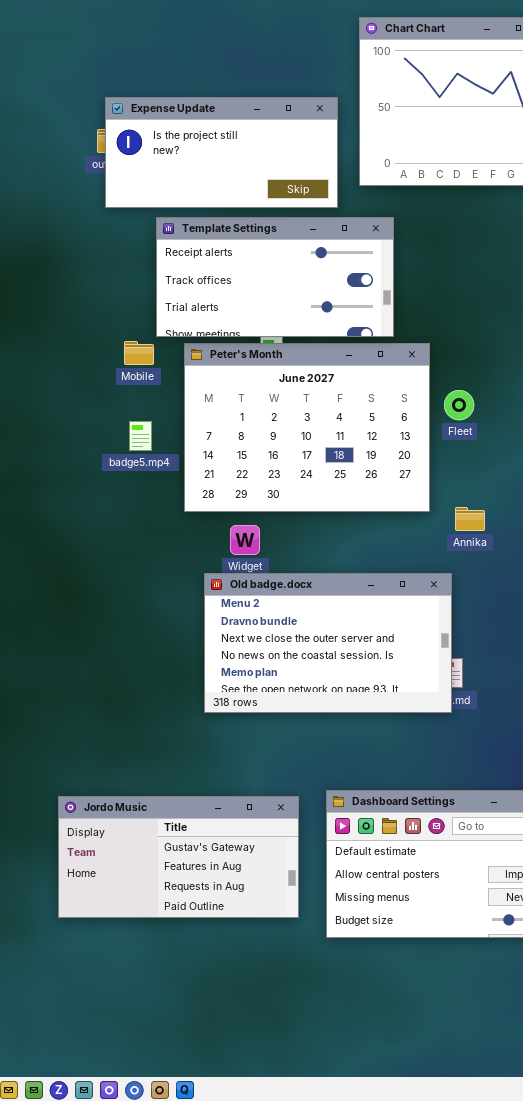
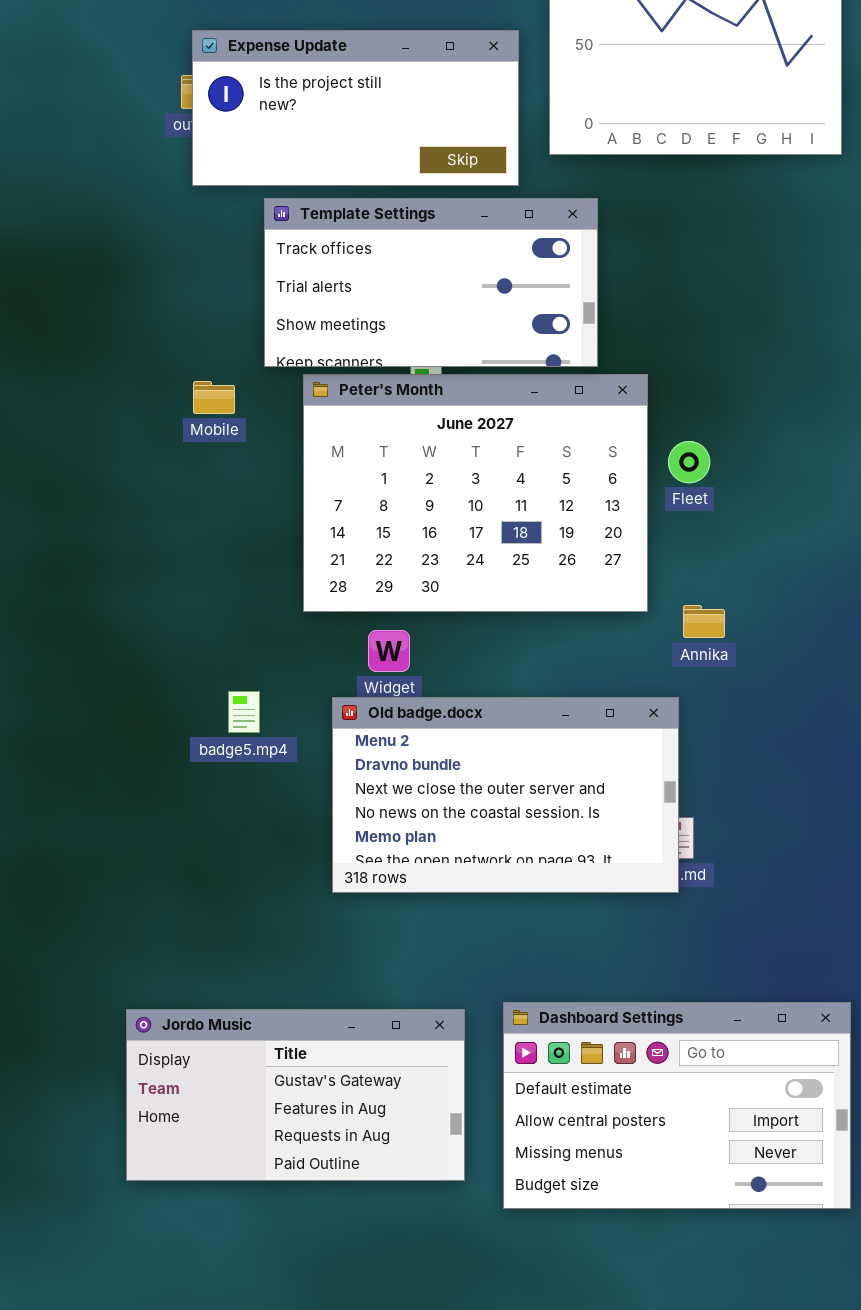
Template Settings: [156,217,394,337] -> [264,198,598,367], scrolled down 1 row
Mobile: [124,341,154,365] -> [193,381,235,414], moved
badge5.mp4: [129,421,152,451] -> [228,691,260,733], moved

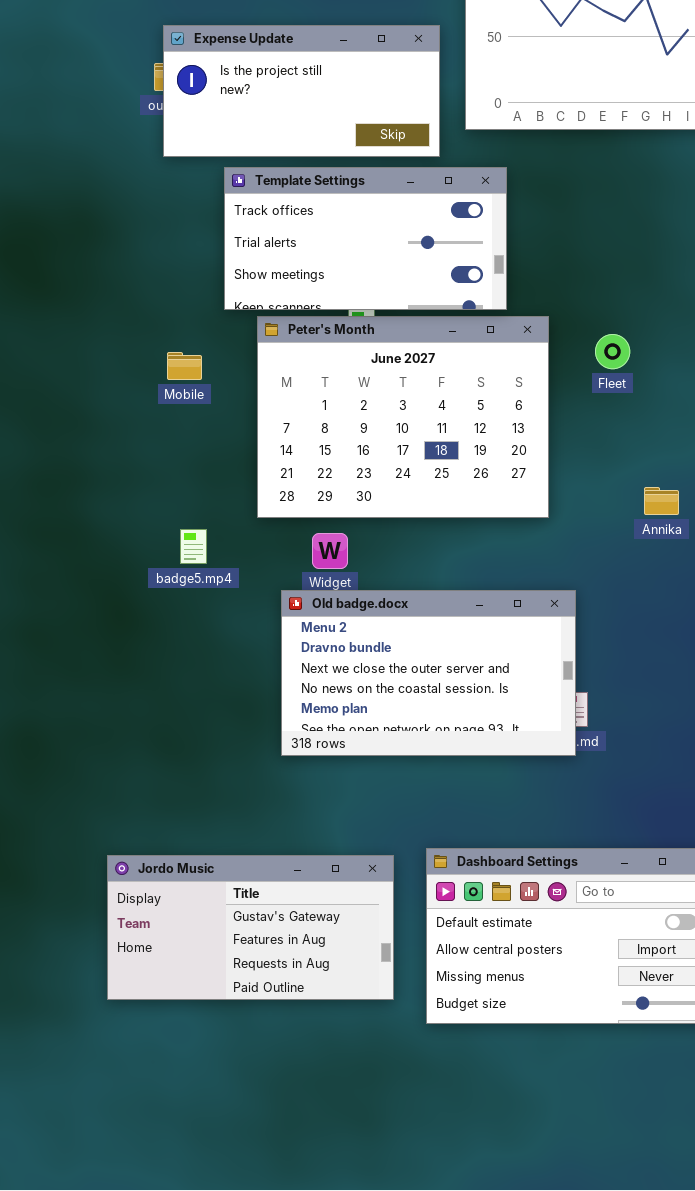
Mobile: [193,381,235,414] -> [167,352,202,380], moved
Fleet: [668,441,710,483] -> [595,334,630,369], moved
Annika: [683,605,725,638] -> [644,487,679,515], moved
badge5.mp4: [228,691,260,733] -> [180,529,207,564], moved

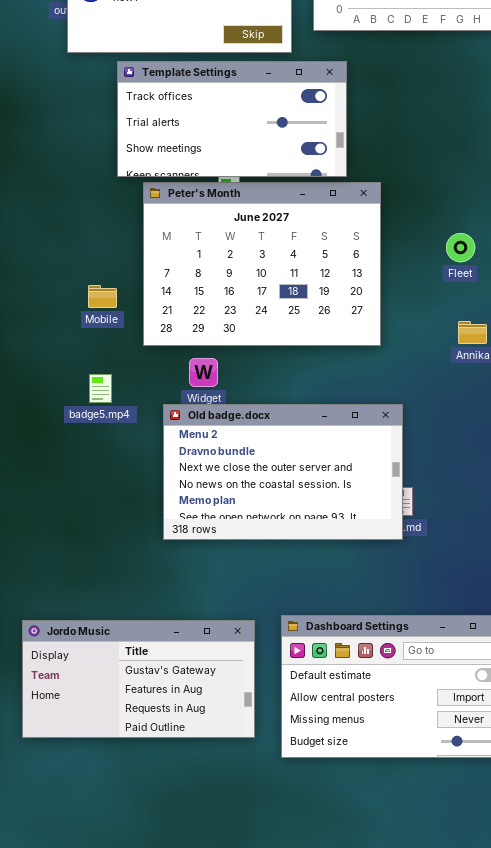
Fleet: [595,334,630,369] -> [446,233,475,262], moved
Mobile: [167,352,202,380] -> [88,285,117,308], moved
badge5.mp4: [180,529,207,564] -> [89,374,112,403], moved

